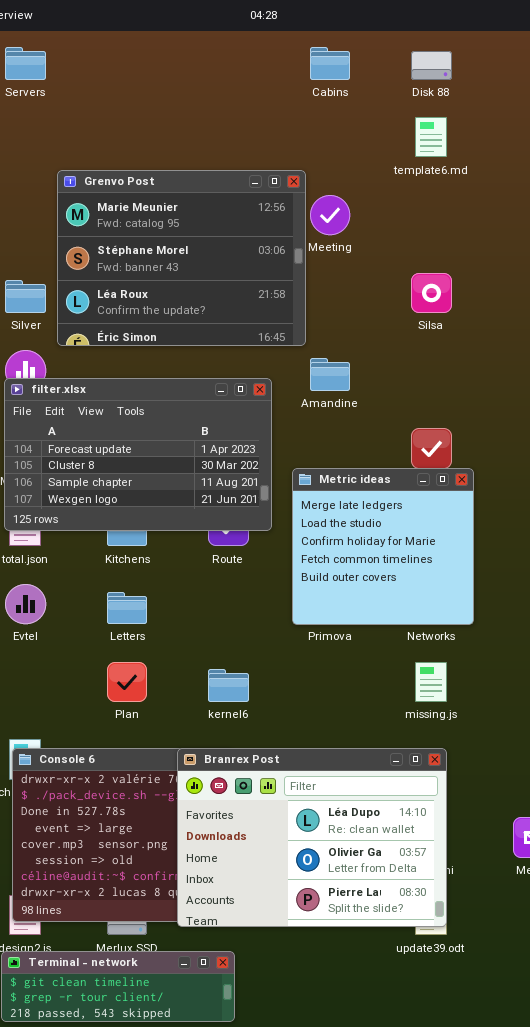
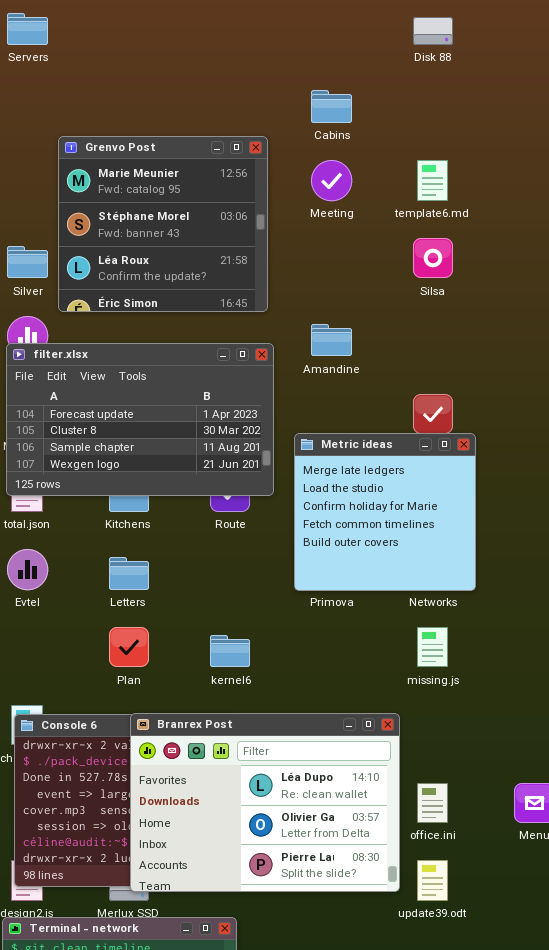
Cabins: [310,47,350,80] -> [311,90,352,123], moved
template6.md: [415,117,447,157] -> [417,160,448,201], moved
Grenvo Post: [57,170,306,346] -> [58,136,268,312], resized
Branrex Post: [177,748,447,927] -> [130,713,400,892], moved

